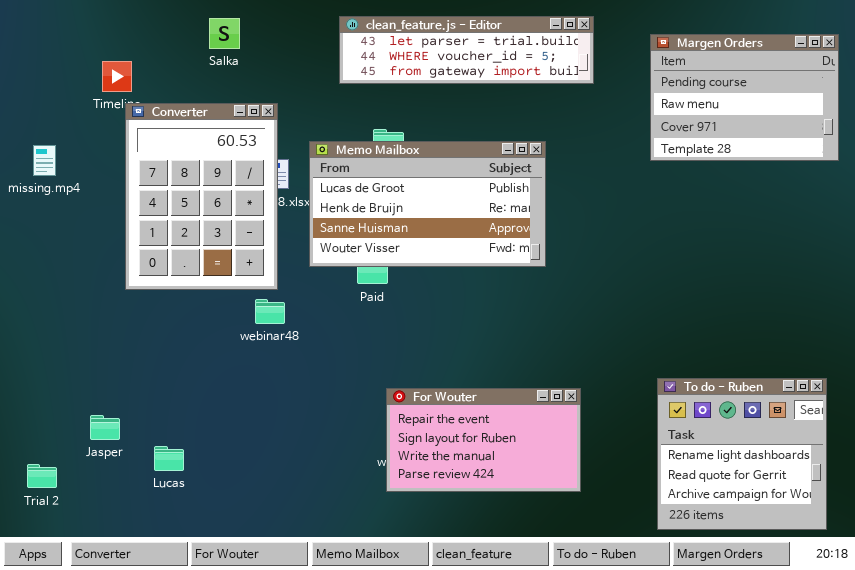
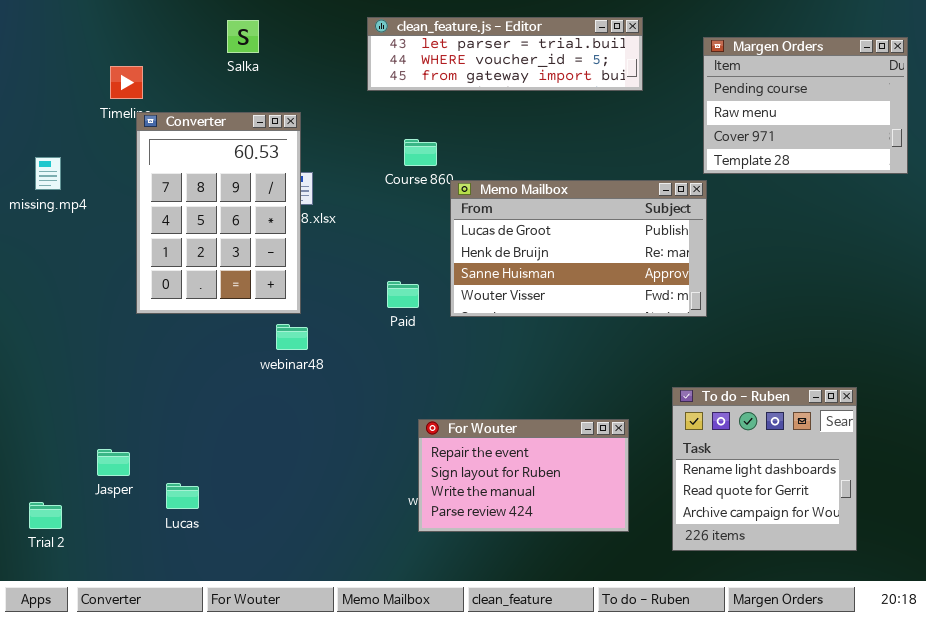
Memo Mailbox: [309,141,546,267] -> [450,180,707,317], moved
To do - Ruben: [657,378,827,530] -> [672,387,857,551], moved

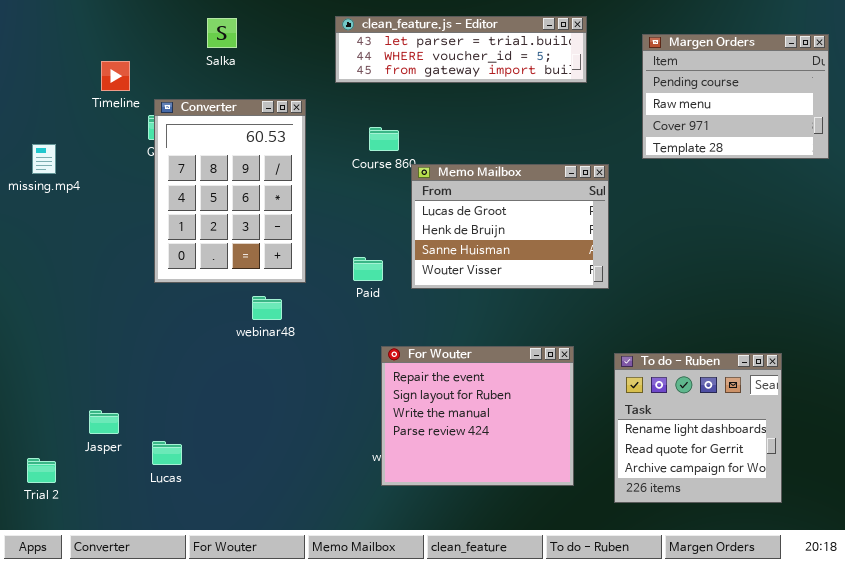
Converter: [136,112,301,314] -> [154,99,306,283], moved
Memo Mailbox: [450,180,707,317] -> [411,164,609,289], resized
For Wouter: [418,419,629,532] -> [381,346,574,486], resized

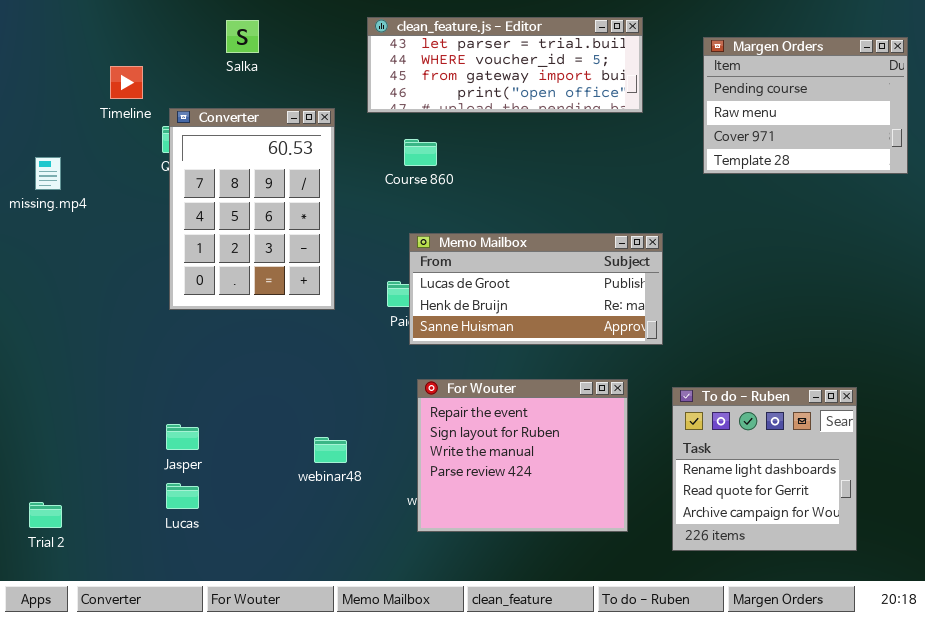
clean_feature.js - Editor: [335,16,587,83] -> [367,17,643,113], resized
Memo Mailbox: [411,164,609,289] -> [409,233,663,345], moved, resized
webinar48: [252,296,282,320] -> [314,437,347,463], moved
Jasper: [89,410,119,434] -> [166,424,199,450], moved

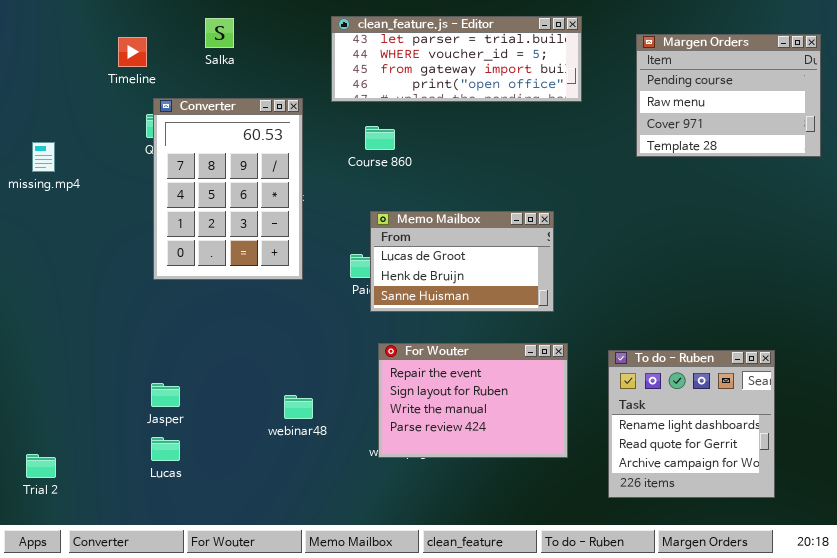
Timeline: [110,66,143,99] -> [118,37,147,67], moved
Memo Mailbox: [409,233,663,345] -> [370,211,554,312], resized
For Wouter: [417,379,628,532] -> [378,343,568,458], resized

